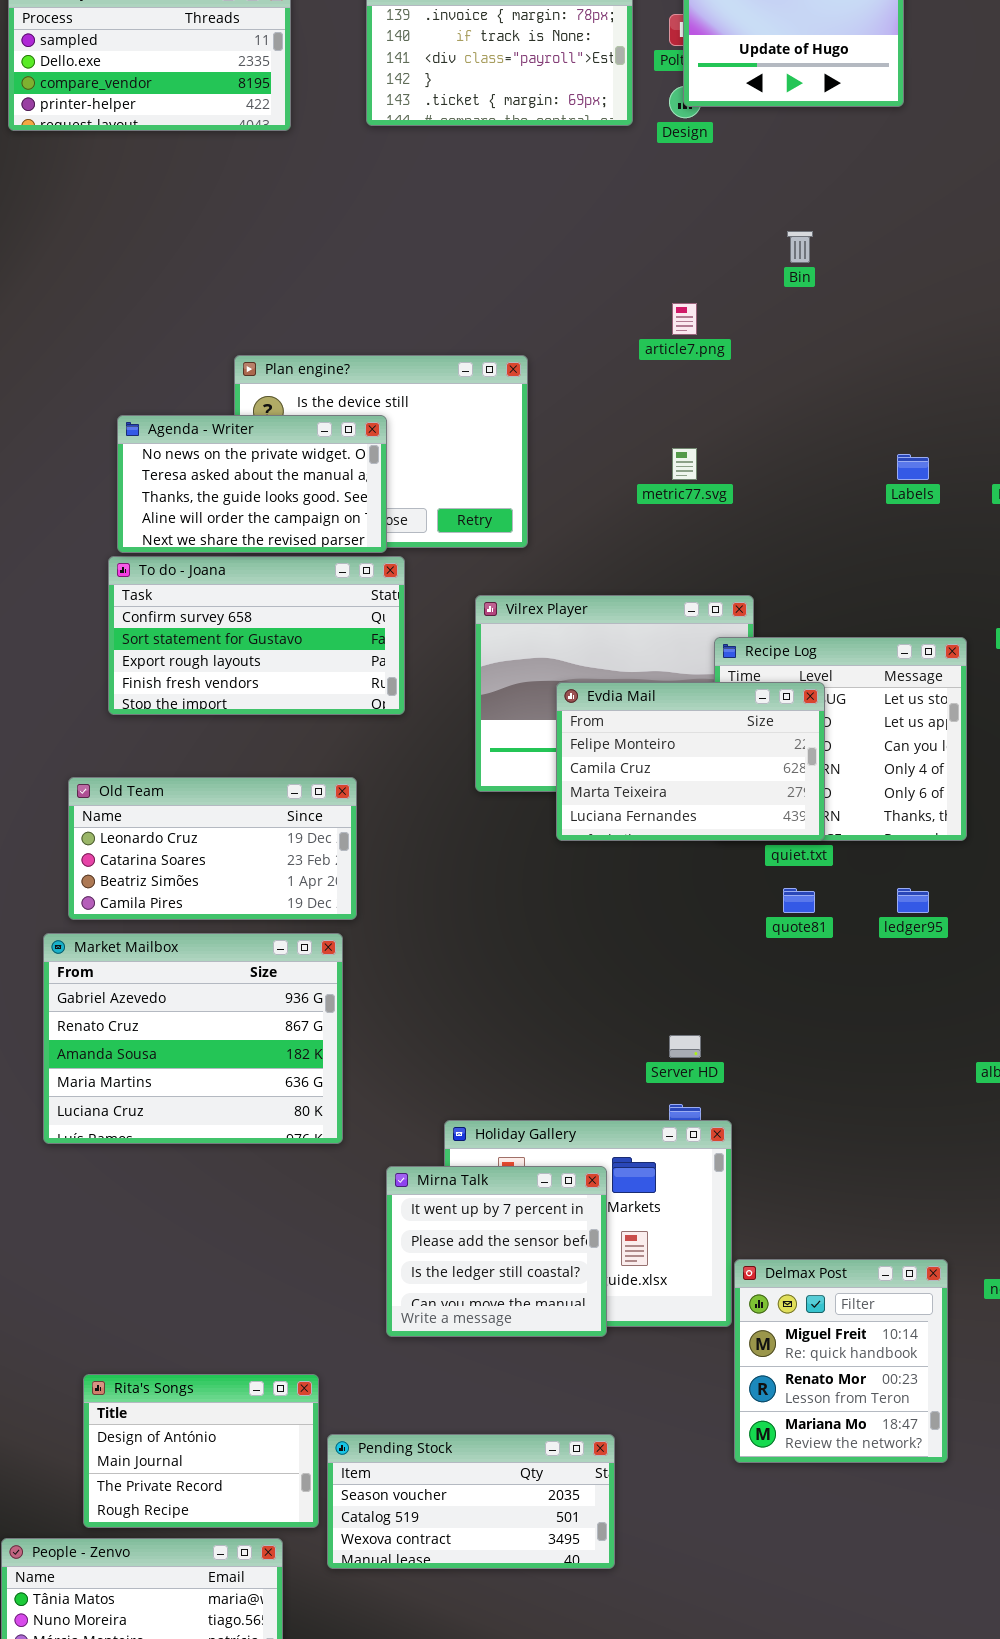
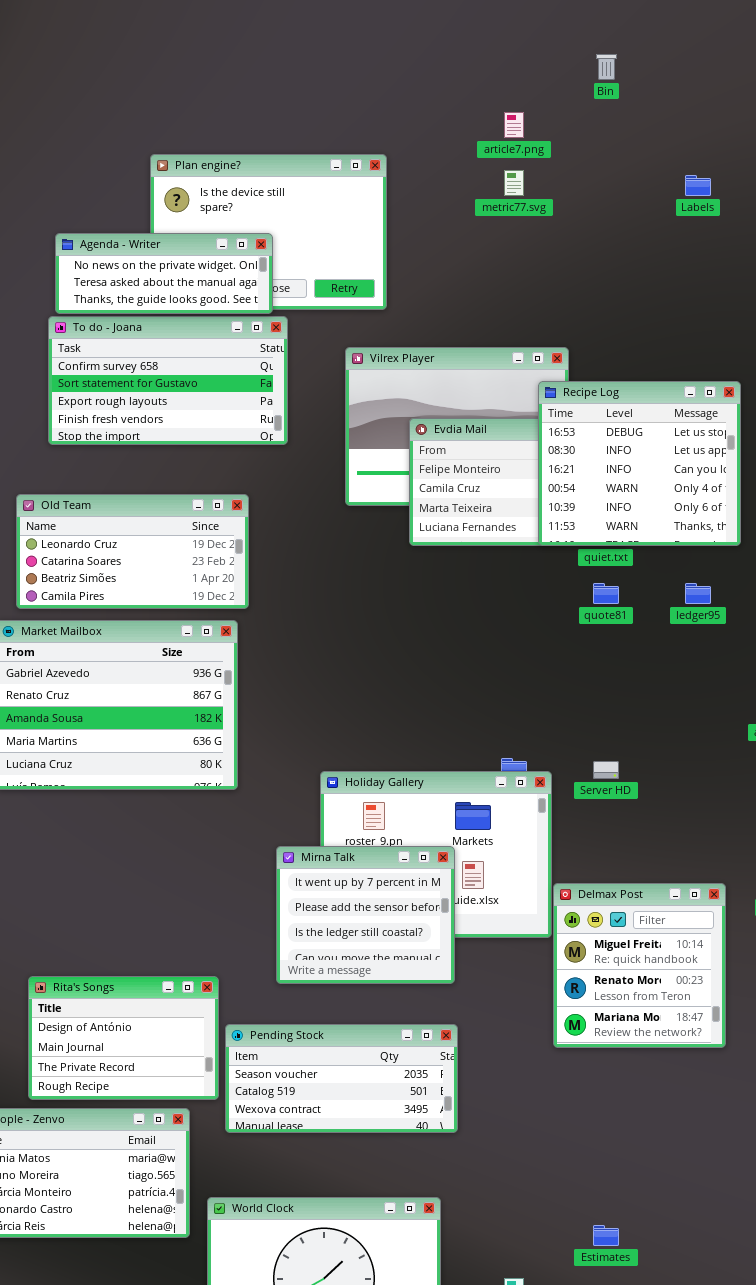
Agenda - Writer: [117,415,387,553] -> [55,233,273,314], resized
metric77.svg: [672,448,697,480] -> [504,170,524,196], moved
Labels: [897,454,929,480] -> [685,175,711,196], moved
Recipe Log: [714,637,967,841] -> [538,381,741,546], raised
Server HD: [669,1035,701,1058] -> [593,761,619,779], moved
Mirna Talk: [386,1166,607,1337] -> [276,846,455,984], moved

